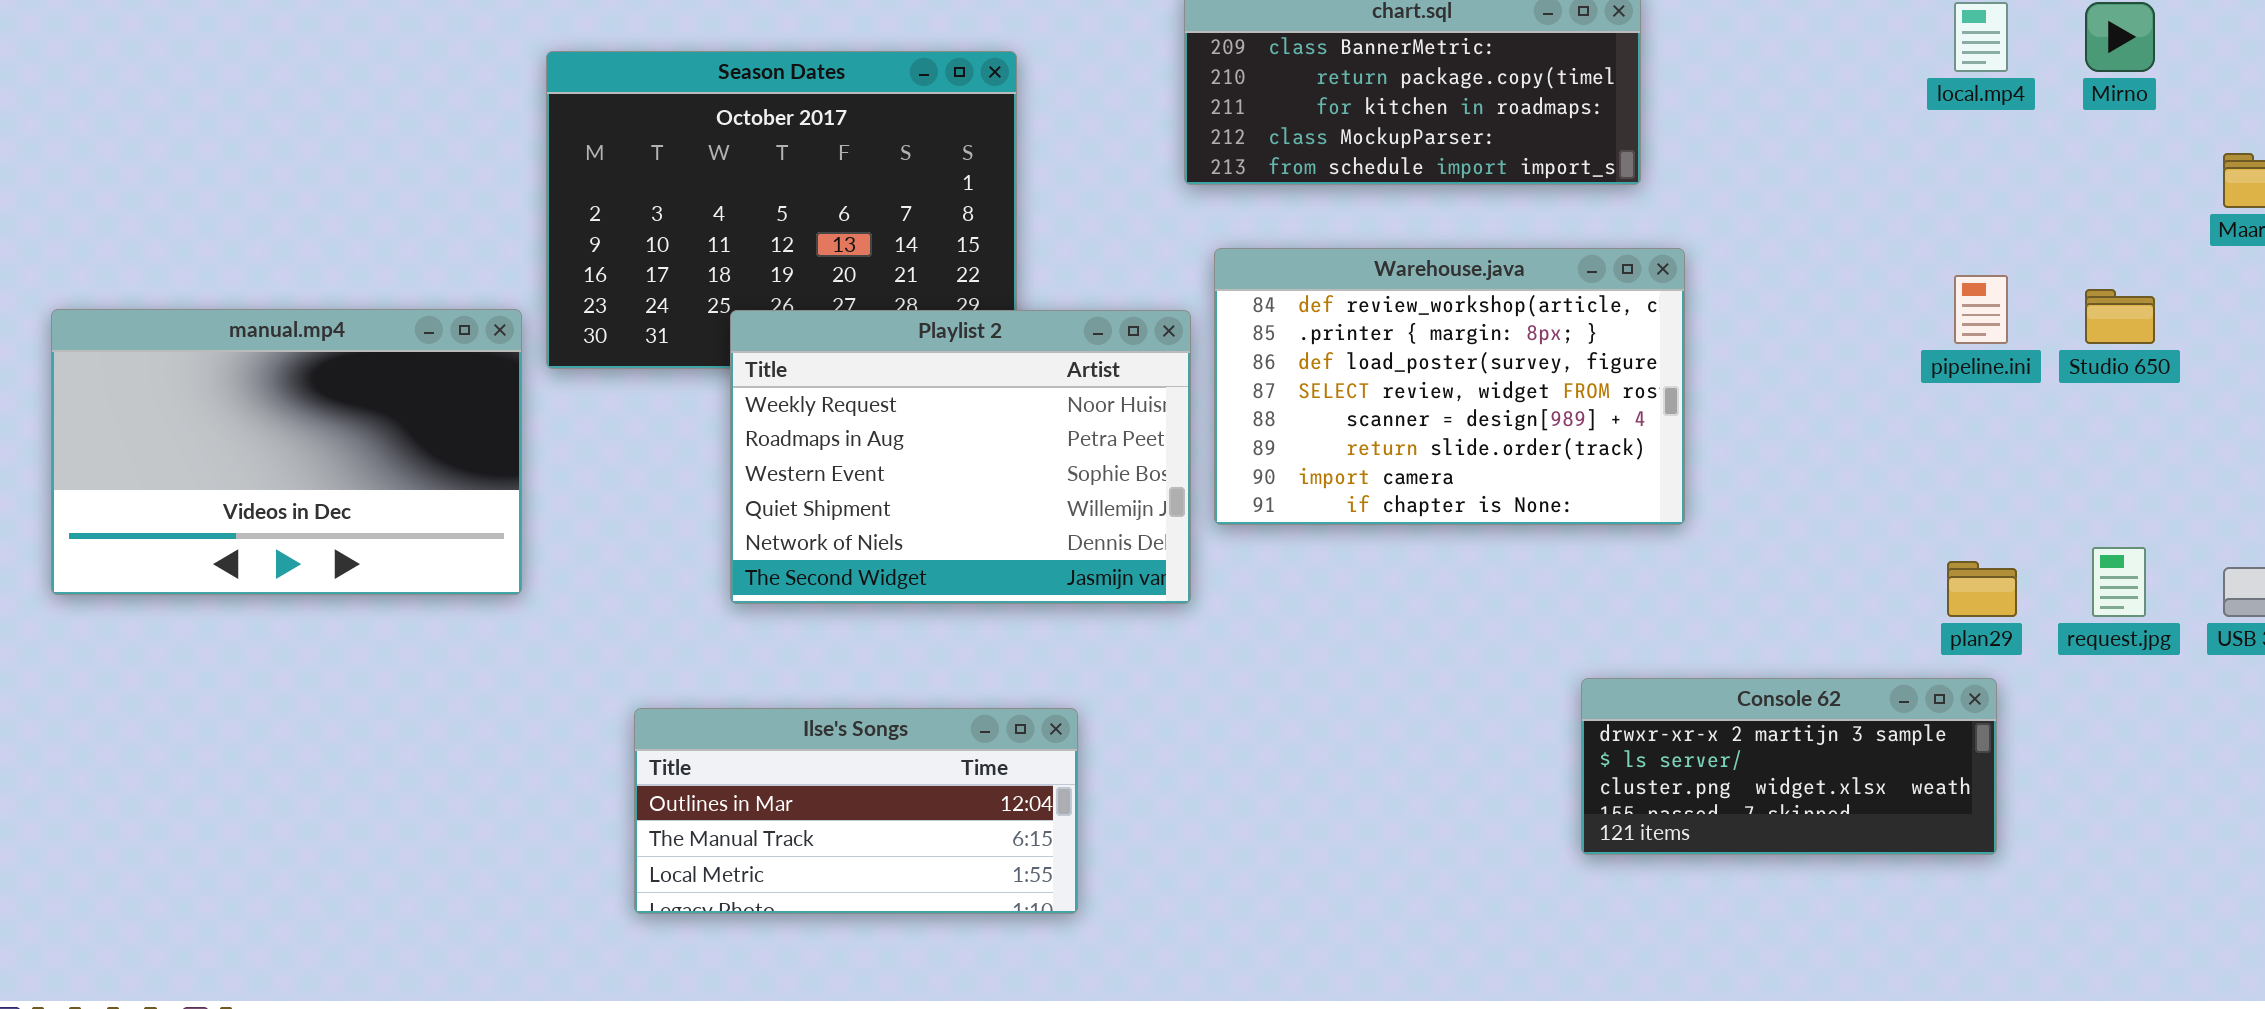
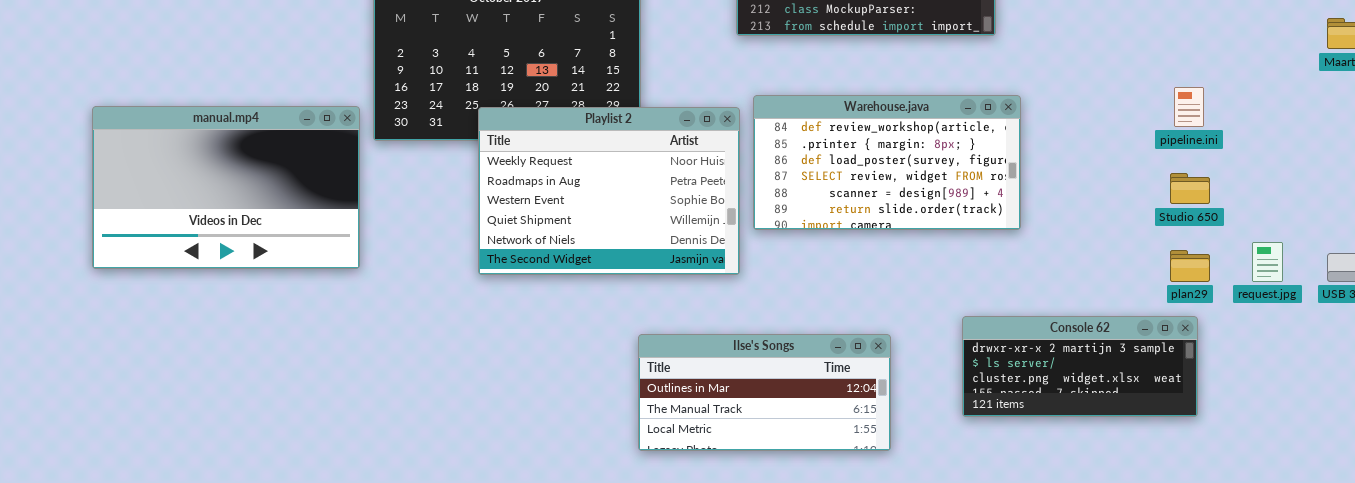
Warehouse.java: [1214,248,1685,525] -> [753,95,1021,230], resized
Studio 650: [2085,289,2155,344] -> [1170,173,1210,204], moved
Ilse's Songs: [634,708,1078,914] -> [638,334,891,451], moved

